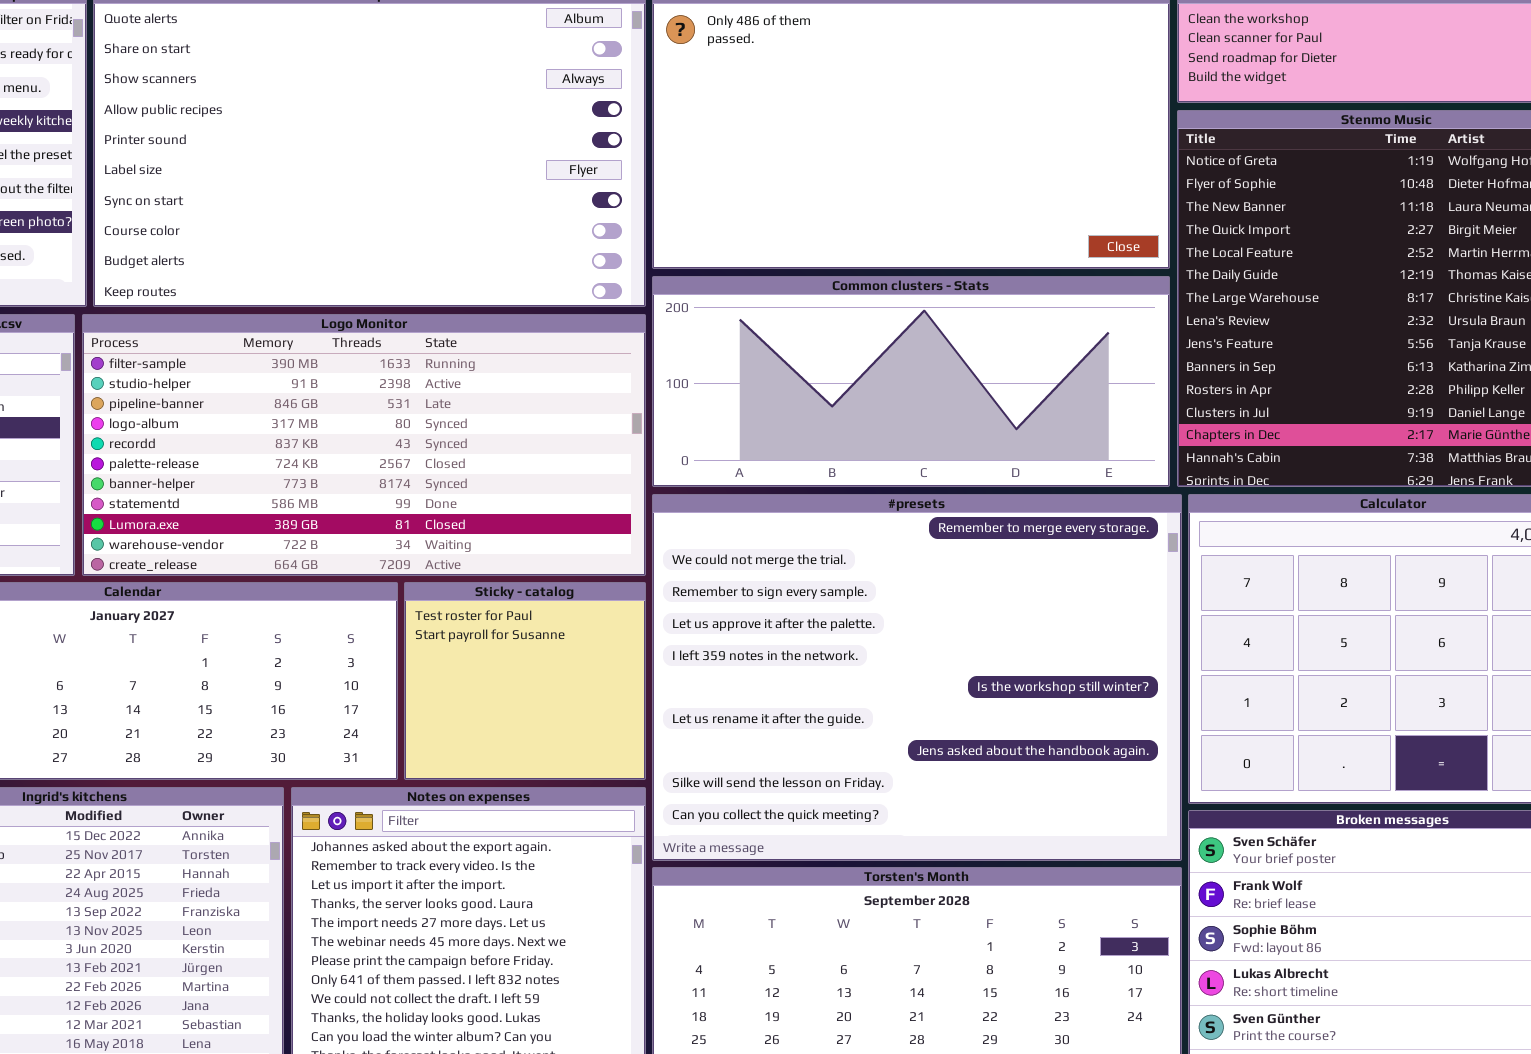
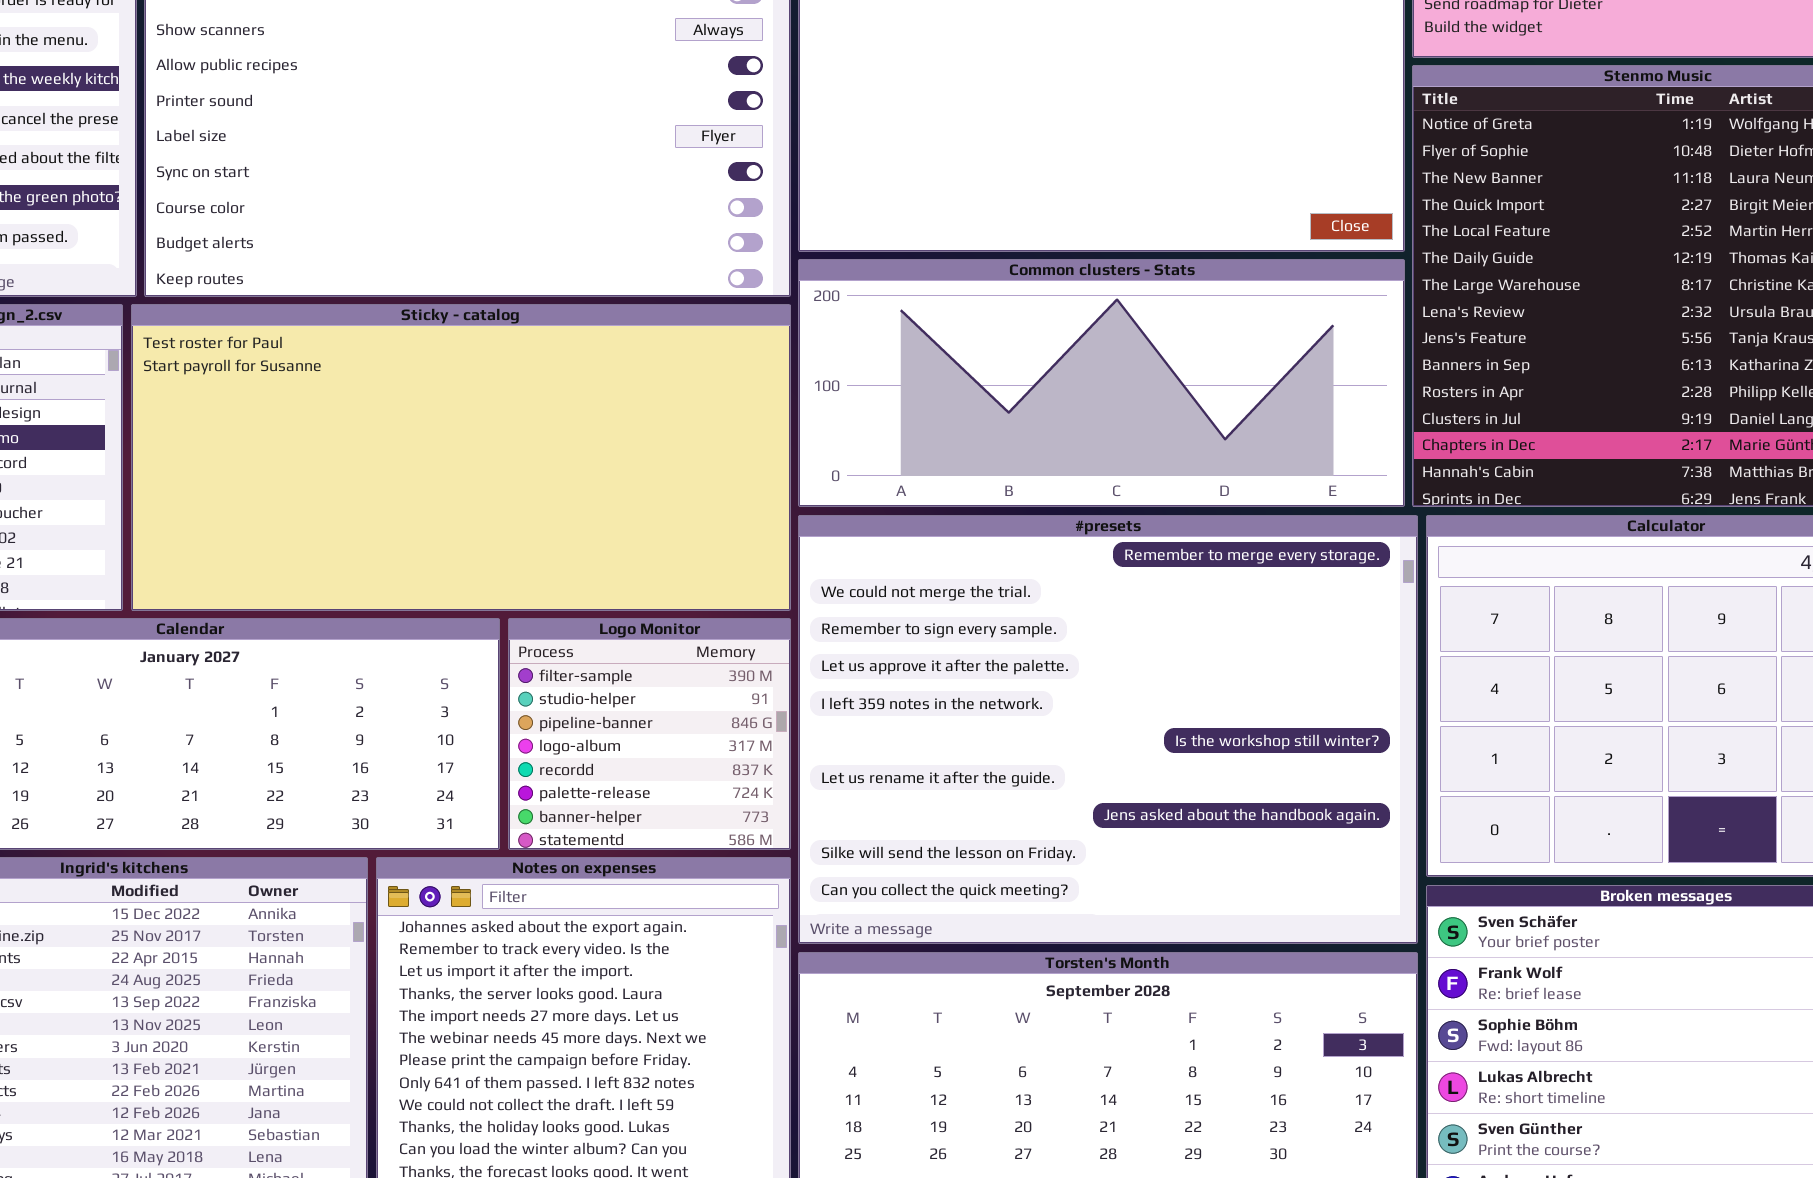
Logo Monitor: [82,314,646,576] -> [508,618,791,850], moved, resized
Sticky - catalog: [404,582,646,780] -> [131,304,791,611], moved, resized

